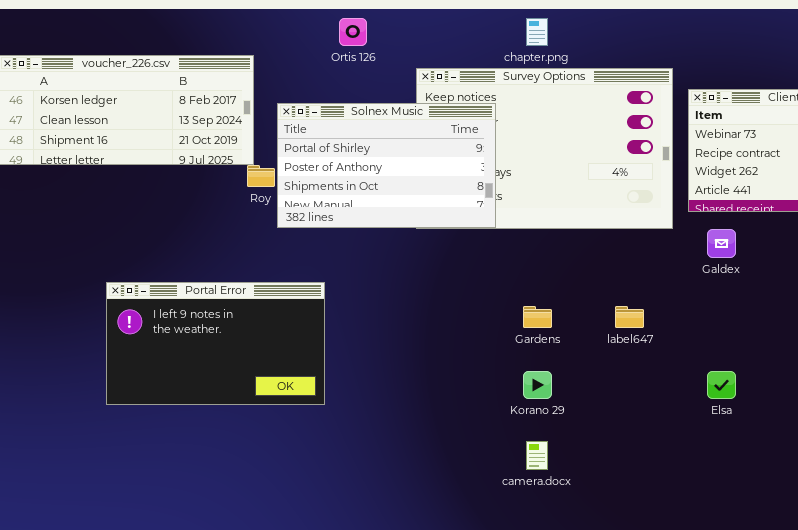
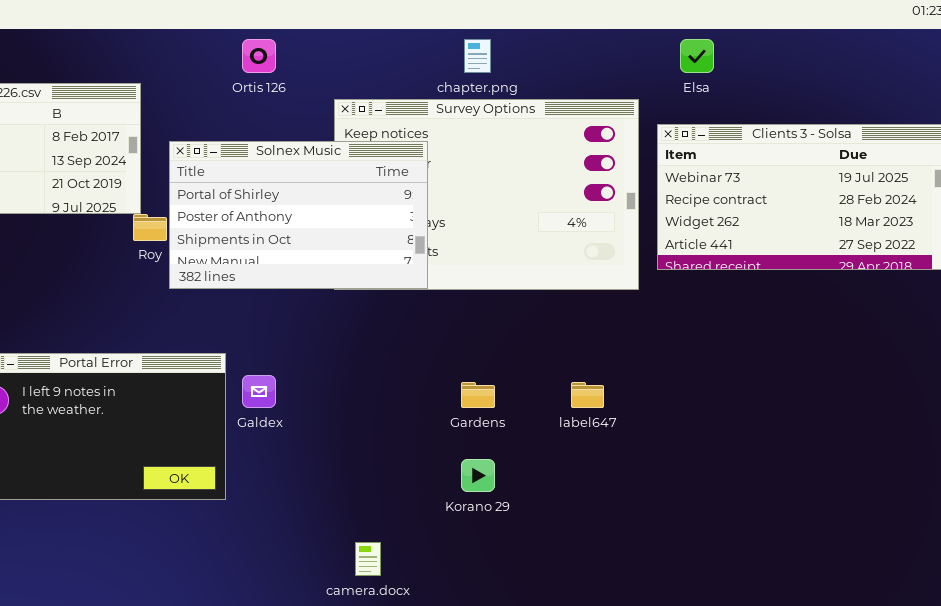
Galdex: [707,229,736,258] -> [242,375,276,408], moved
Elsa: [707,371,736,399] -> [680,39,714,73], moved
camera.docx: [526,441,548,470] -> [355,542,381,576], moved

